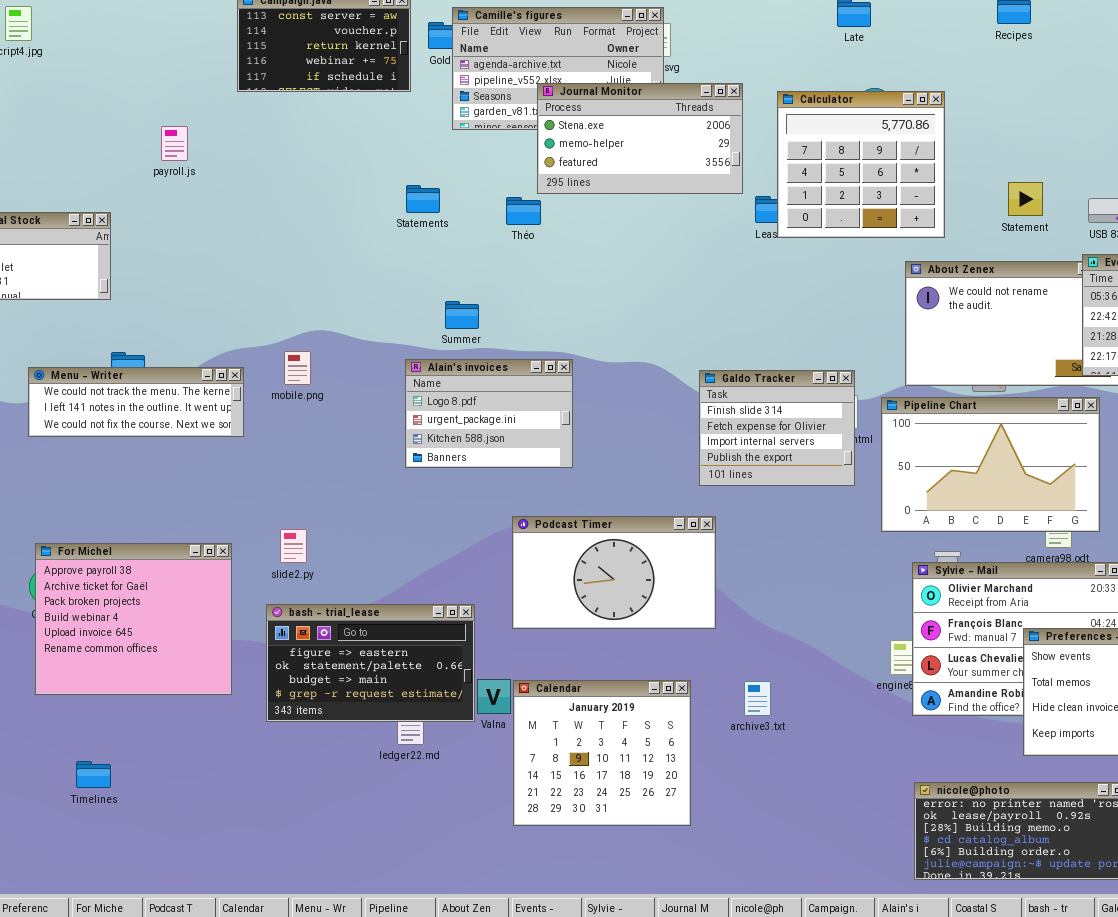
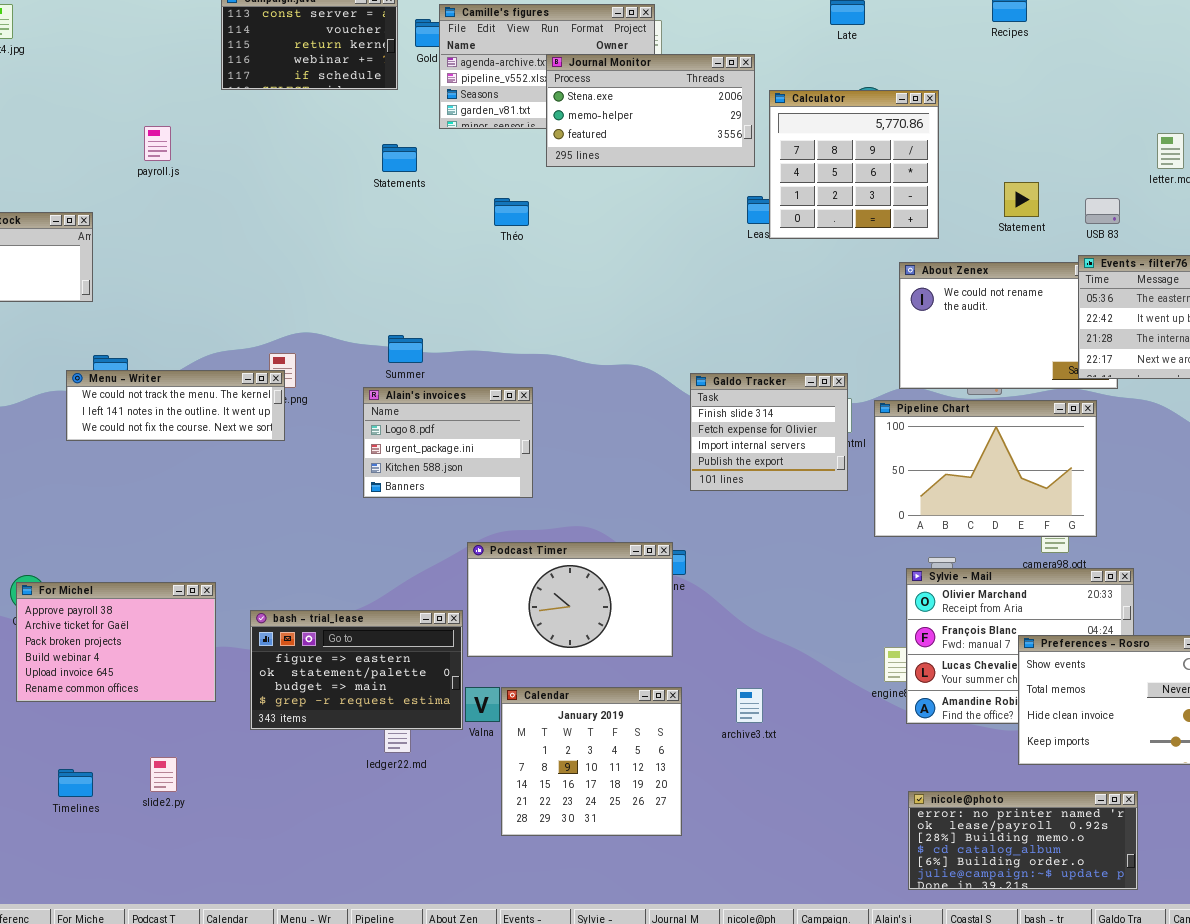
Journal Monitor: [537,83,743,194] -> [546,54,755,167], moved
Statements: [406,185,440,213] -> [382,144,417,172], moved
Summer: [445,301,479,329] -> [388,335,423,363], moved
Alain's invoices: [405,359,573,468] -> [363,387,533,498], moved
Menu - Writer: [28,367,244,437] -> [66,370,285,441], moved
Podcast Timer: [512,516,716,629] -> [467,542,673,657], moved
slide2.py: [280,529,307,563] -> [150,757,177,792], moved
For Michel: [35,543,232,695] -> [16,582,216,702], resized

